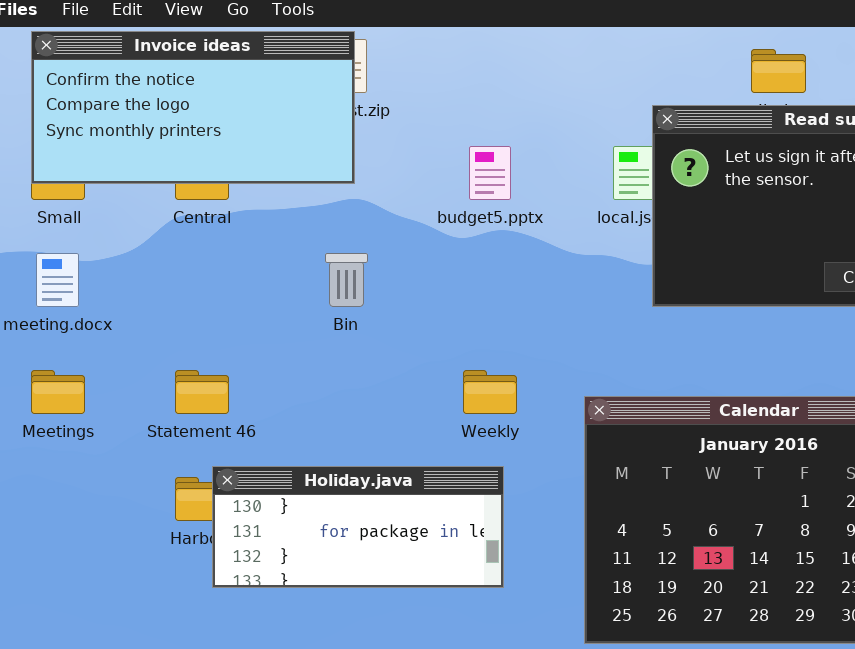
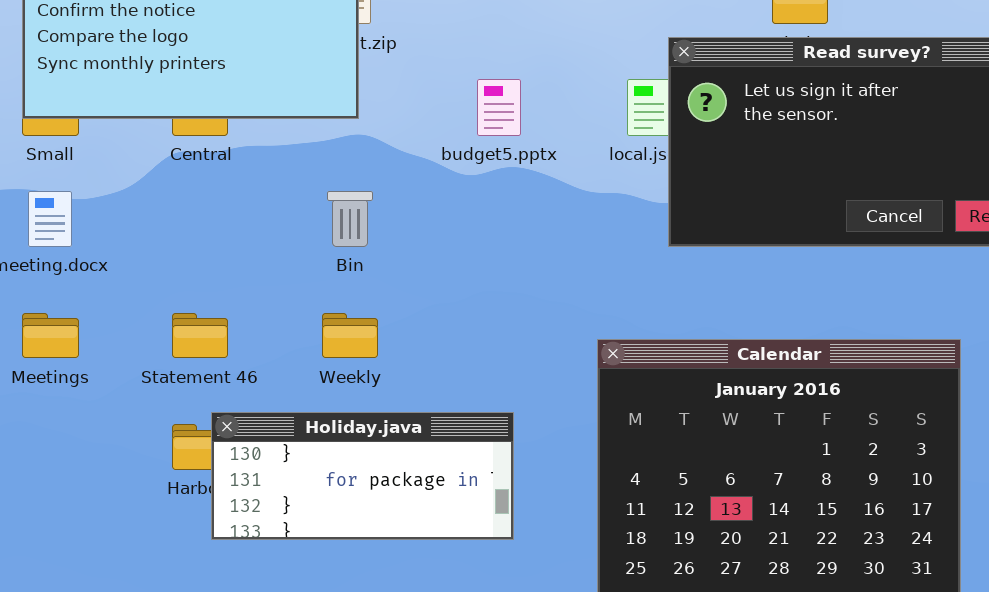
Weekly: [463,370,517,414] -> [322,313,378,358], moved

